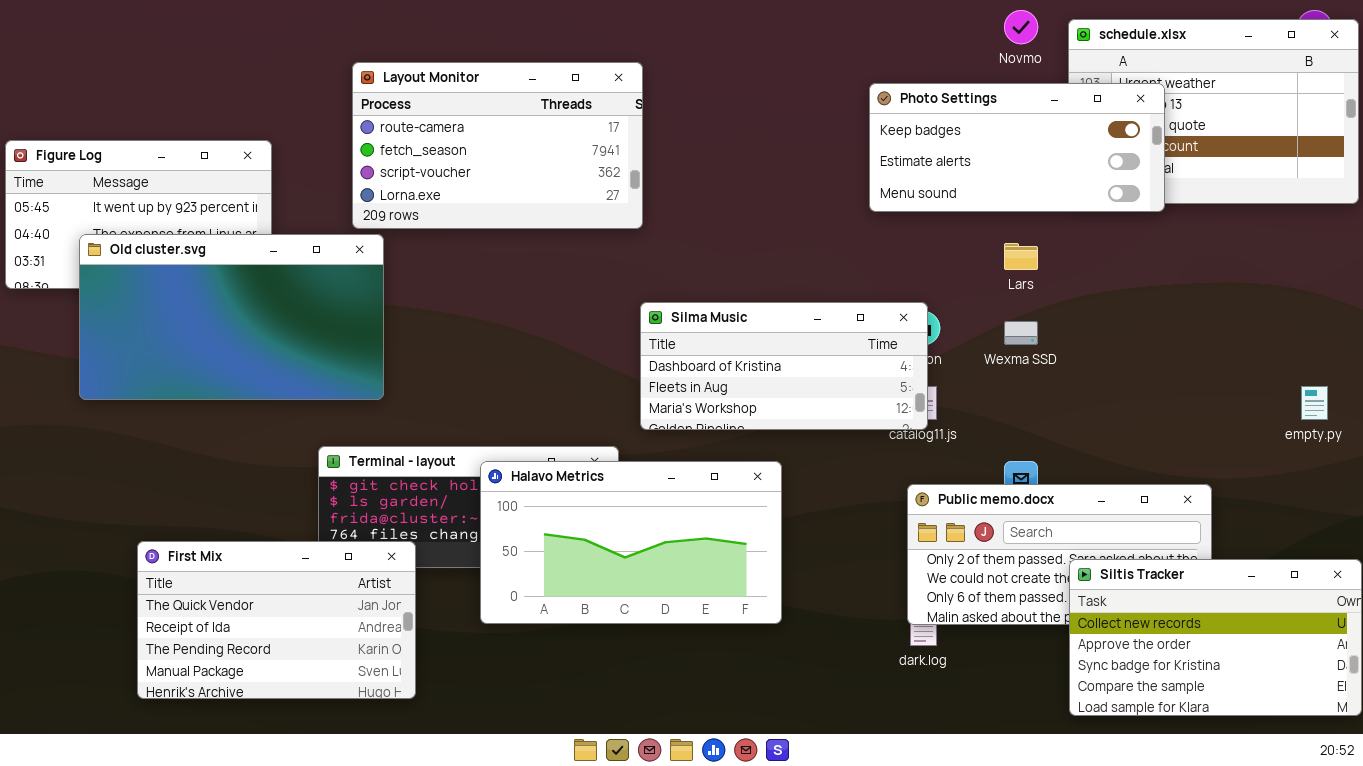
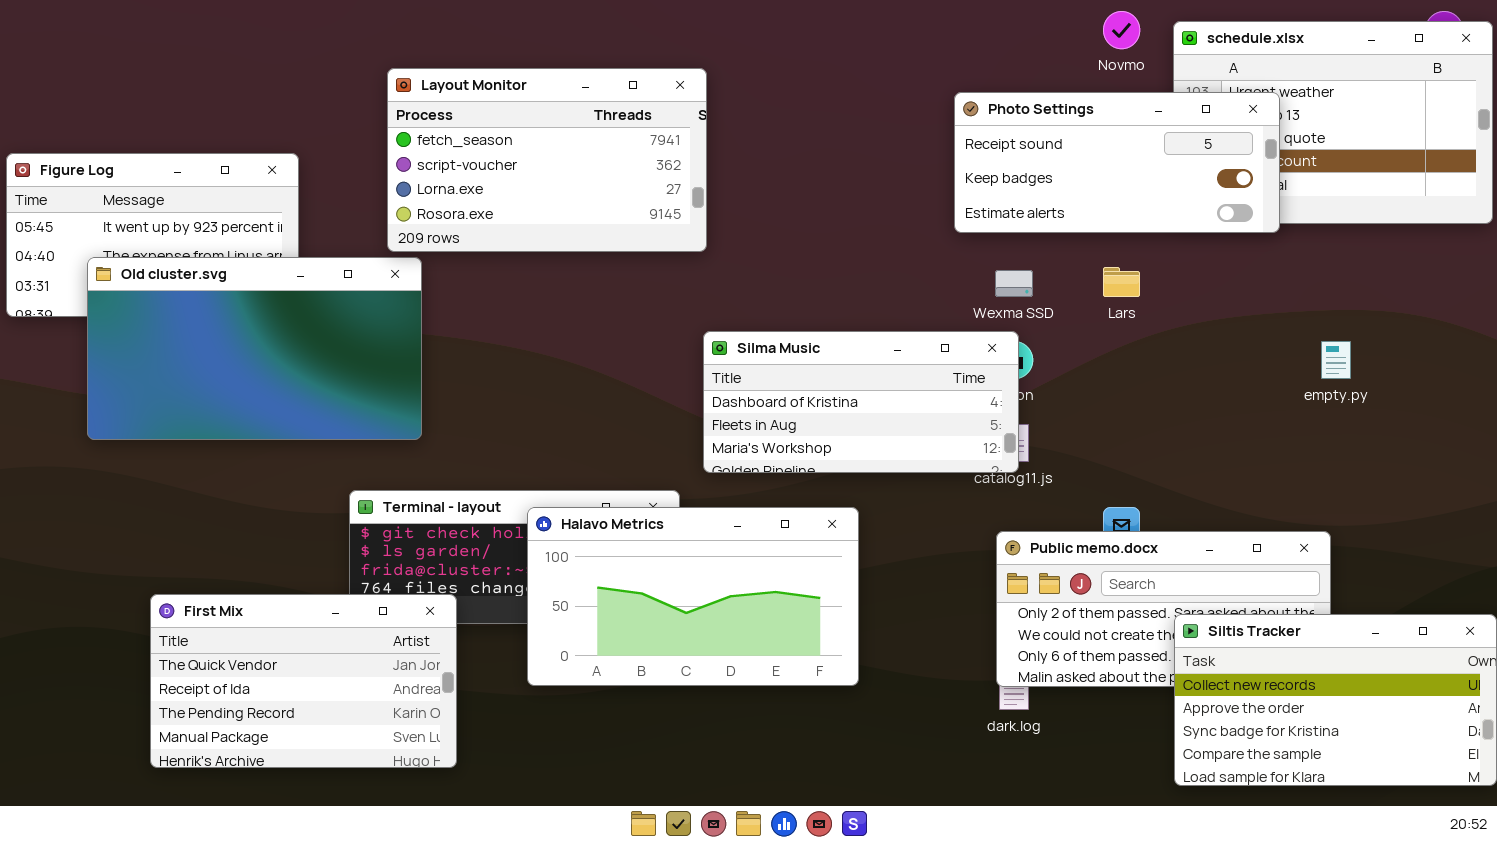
Layout Monitor: [352,62,643,229] -> [387,68,707,252], scrolled down 1 row
Photo Settings: [869,83,1165,212] -> [954,92,1280,233], scrolled up 1 row
Wexma SSD: [1004,321,1038,345] -> [995,270,1033,297], moved
empty.py: [1301,386,1328,420] -> [1321,341,1351,379], moved

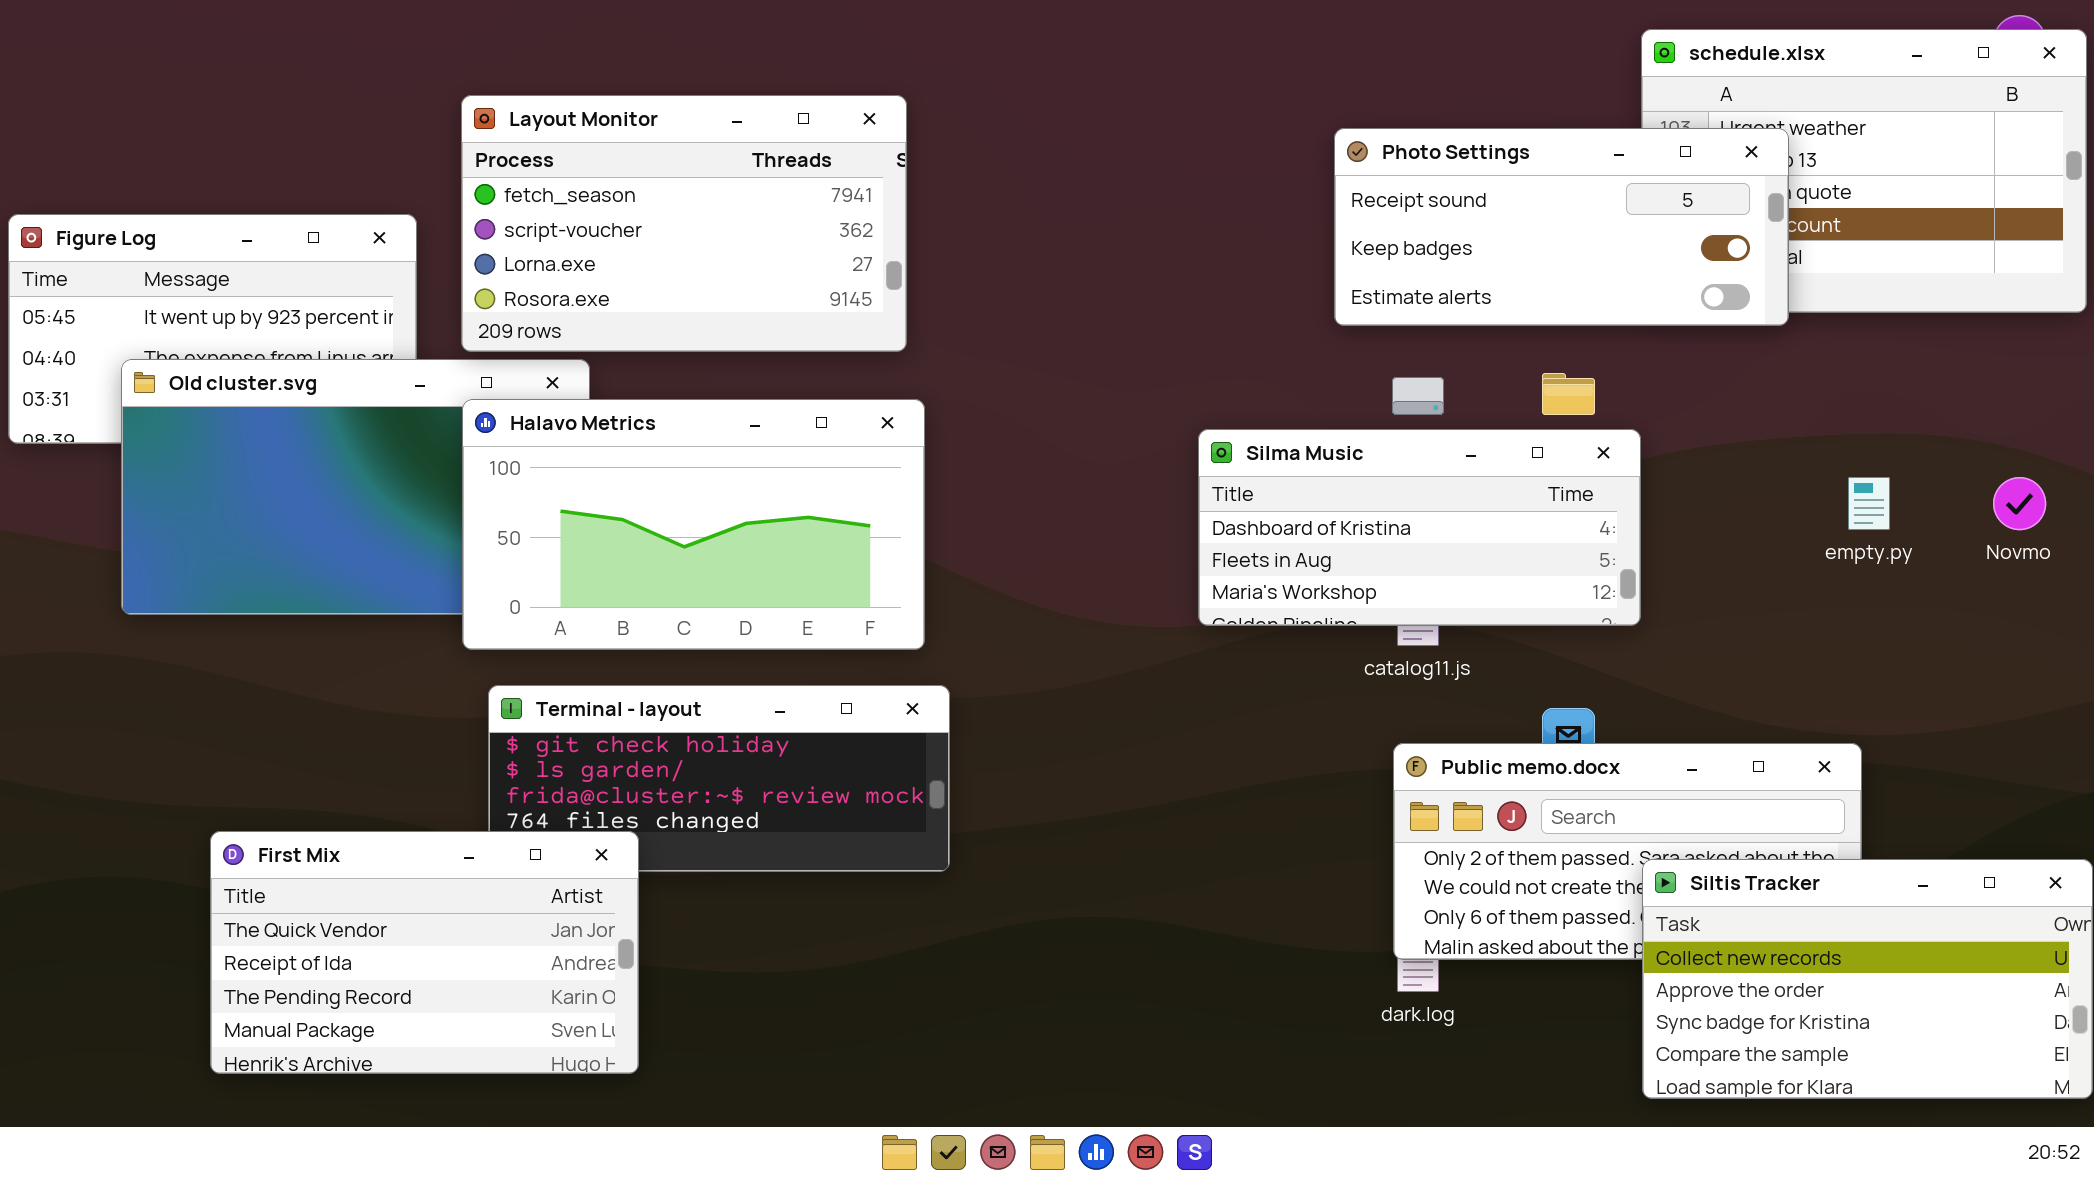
Novmo: [1103,11,1140,49] -> [1993,477,2046,530], moved
Layout Monitor: [387,68,707,252] -> [461,95,907,352], moved
Silma Music: [703,331,1019,473] -> [1198,429,1641,626], moved
Halavo Metrics: [527,507,859,686] -> [462,399,925,650], moved

